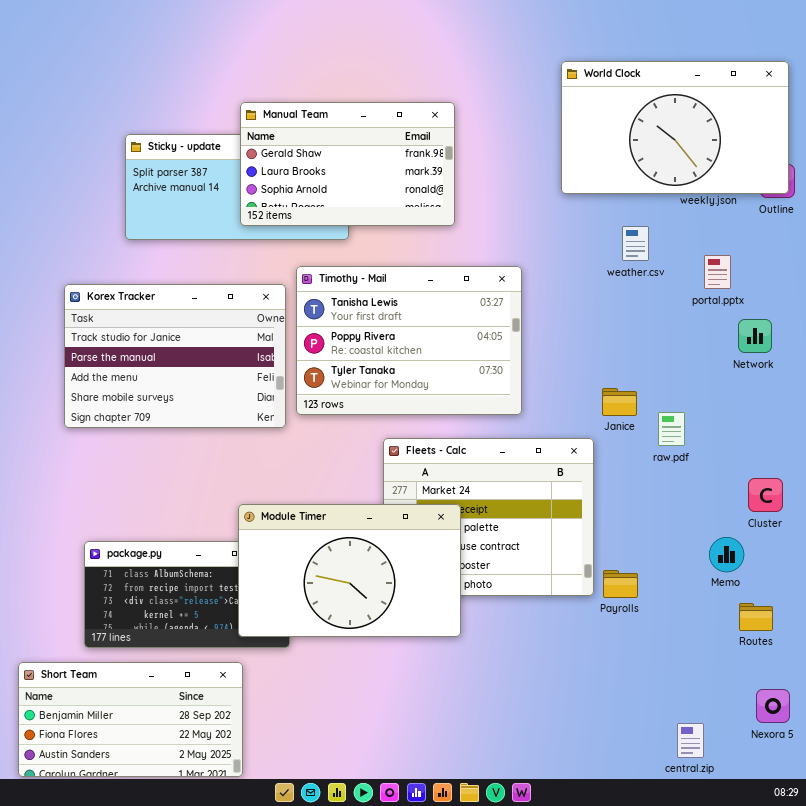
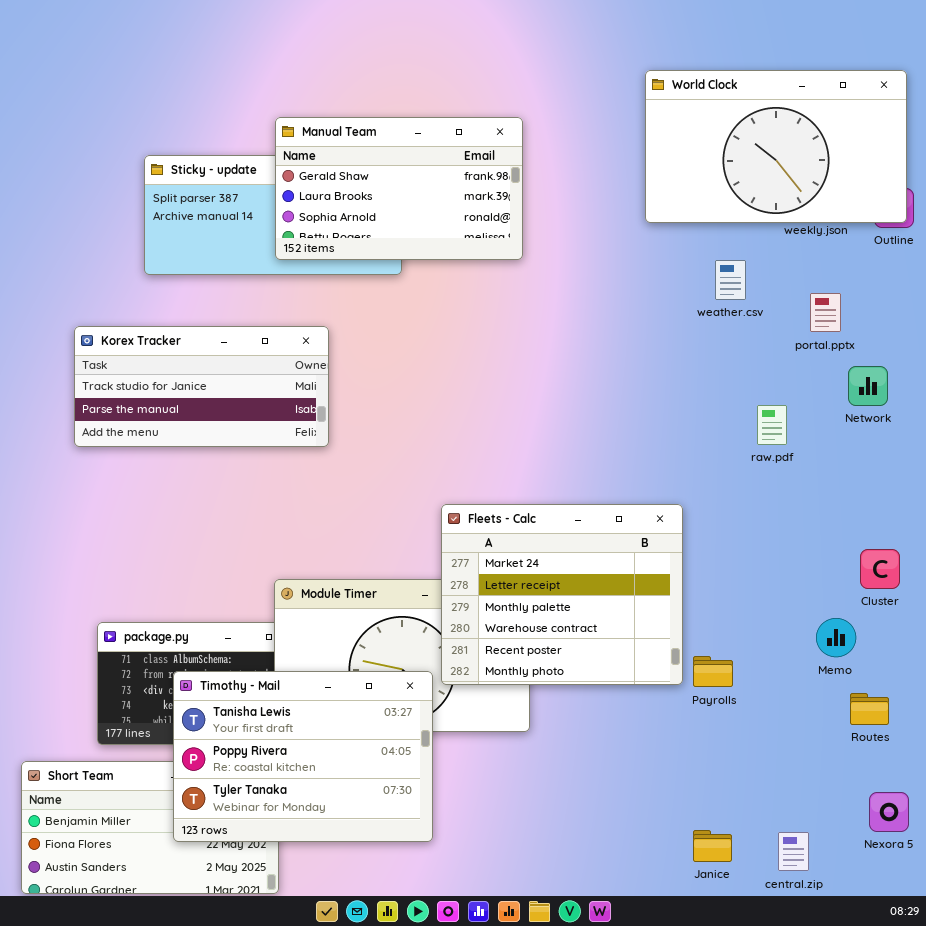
Timothy - Mail: [296,266,522,415] -> [173,671,433,842], moved
Korex Tracker: [64,284,286,428] -> [74,326,329,447], resized
Janice: [602,388,637,416] -> [693,830,732,862], moved
raw.pdf: [658,412,685,446] -> [757,405,787,445], moved
Fleets - Calc: [383,438,594,596] -> [441,504,683,685], raised

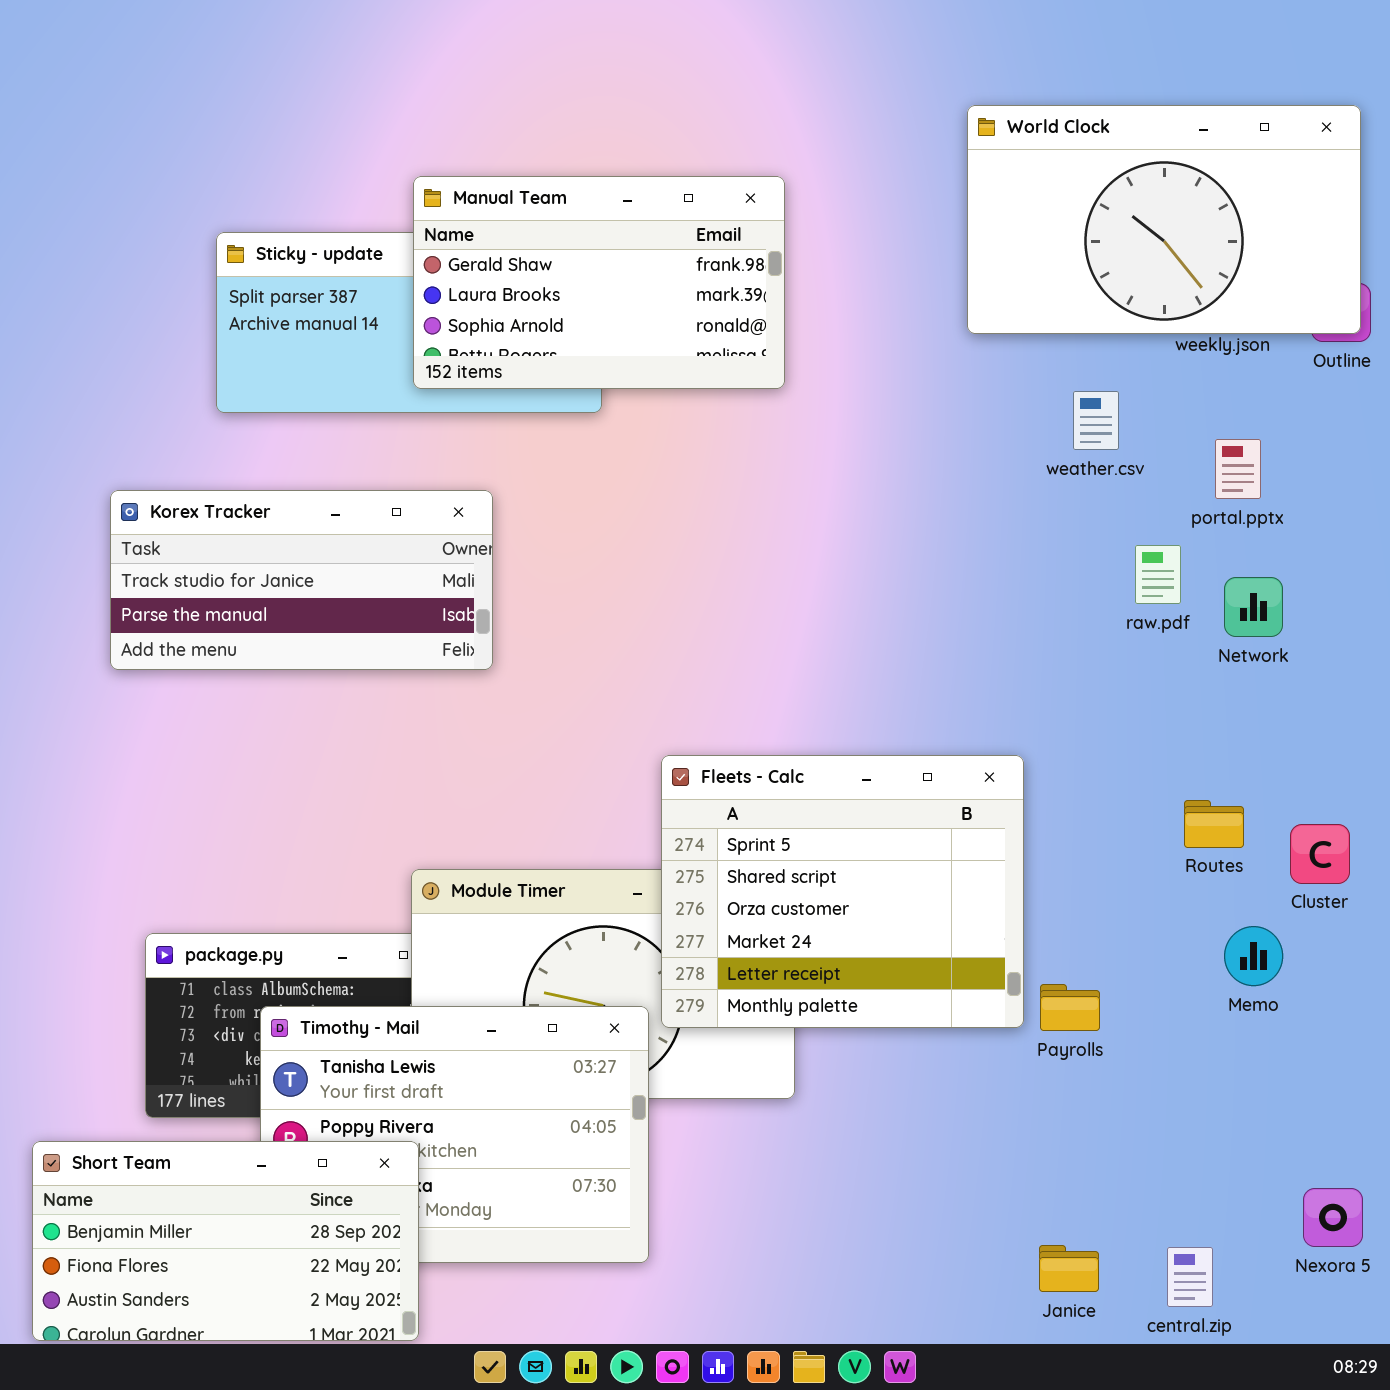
Network: [848,366,888,406] -> [1224,577,1283,637], moved
raw.pdf: [757,405,787,445] -> [1135,545,1181,604], moved
Fleets - Calc: [441,504,683,685] -> [661,755,1024,1028], scrolled up 3 rows
Routes: [850,693,889,725] -> [1184,800,1244,848], moved
Short Team: [21,761,279,894] -> [32,1141,419,1341], raised

